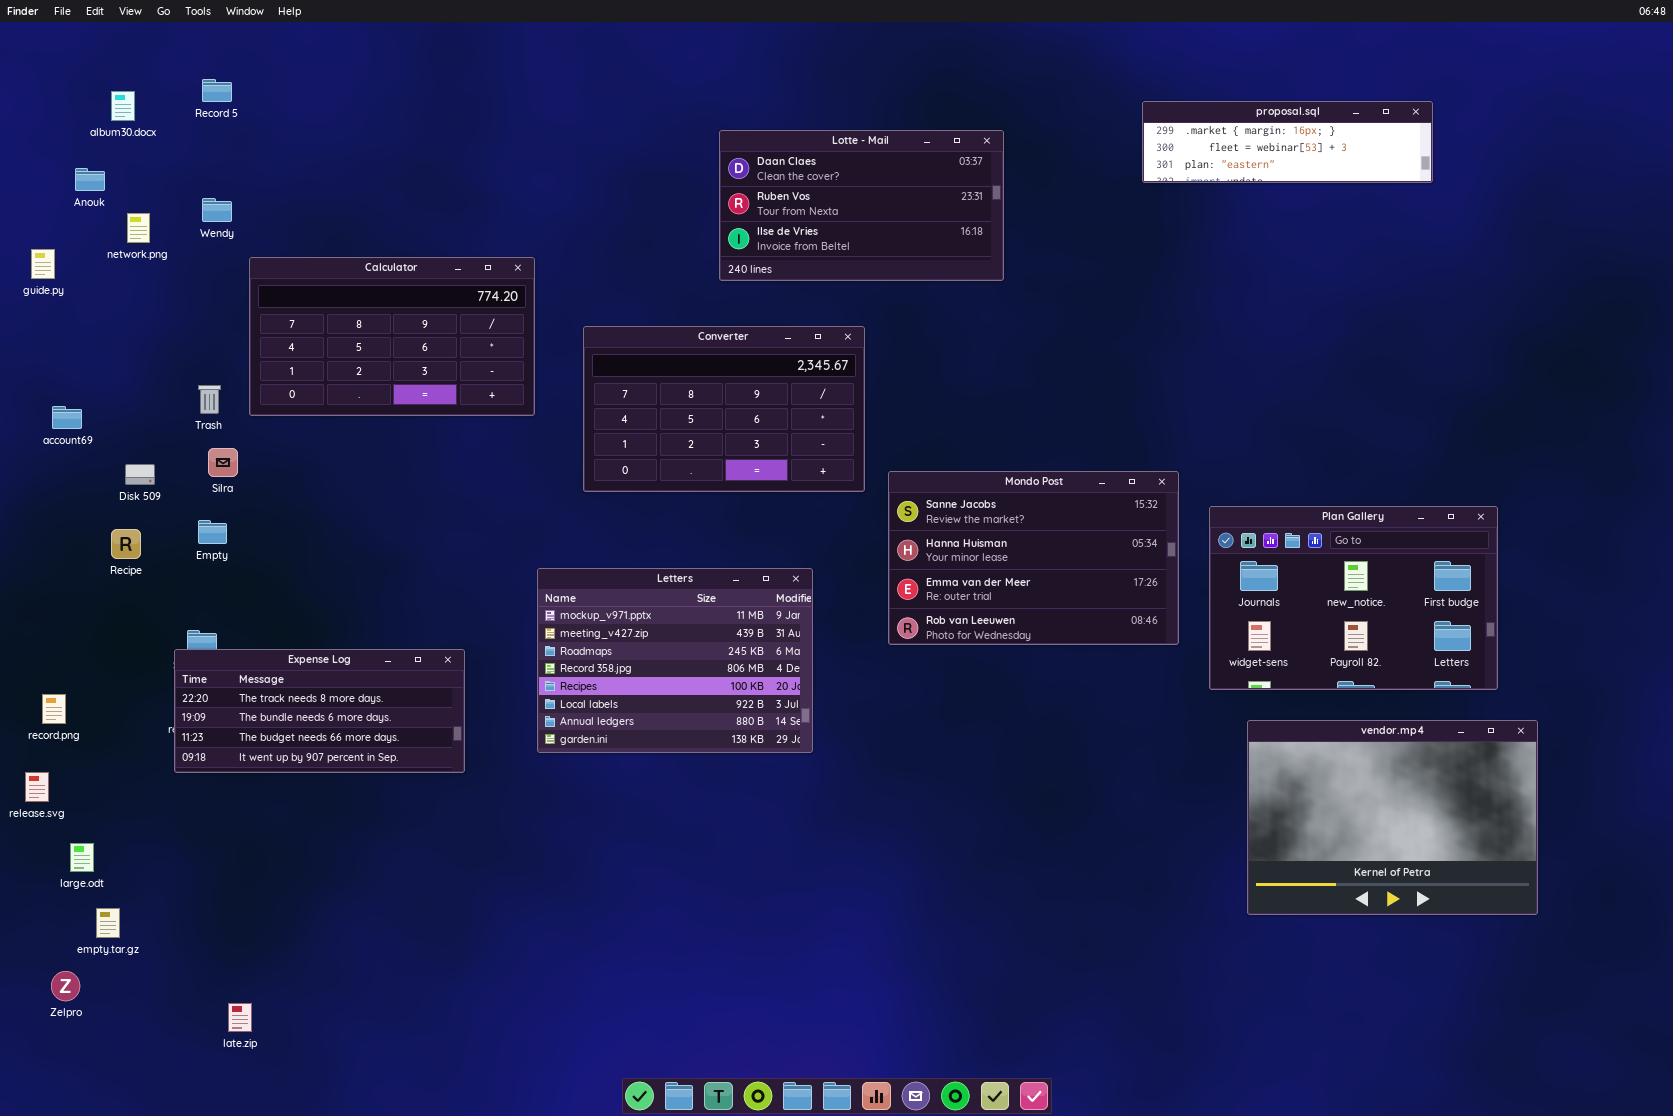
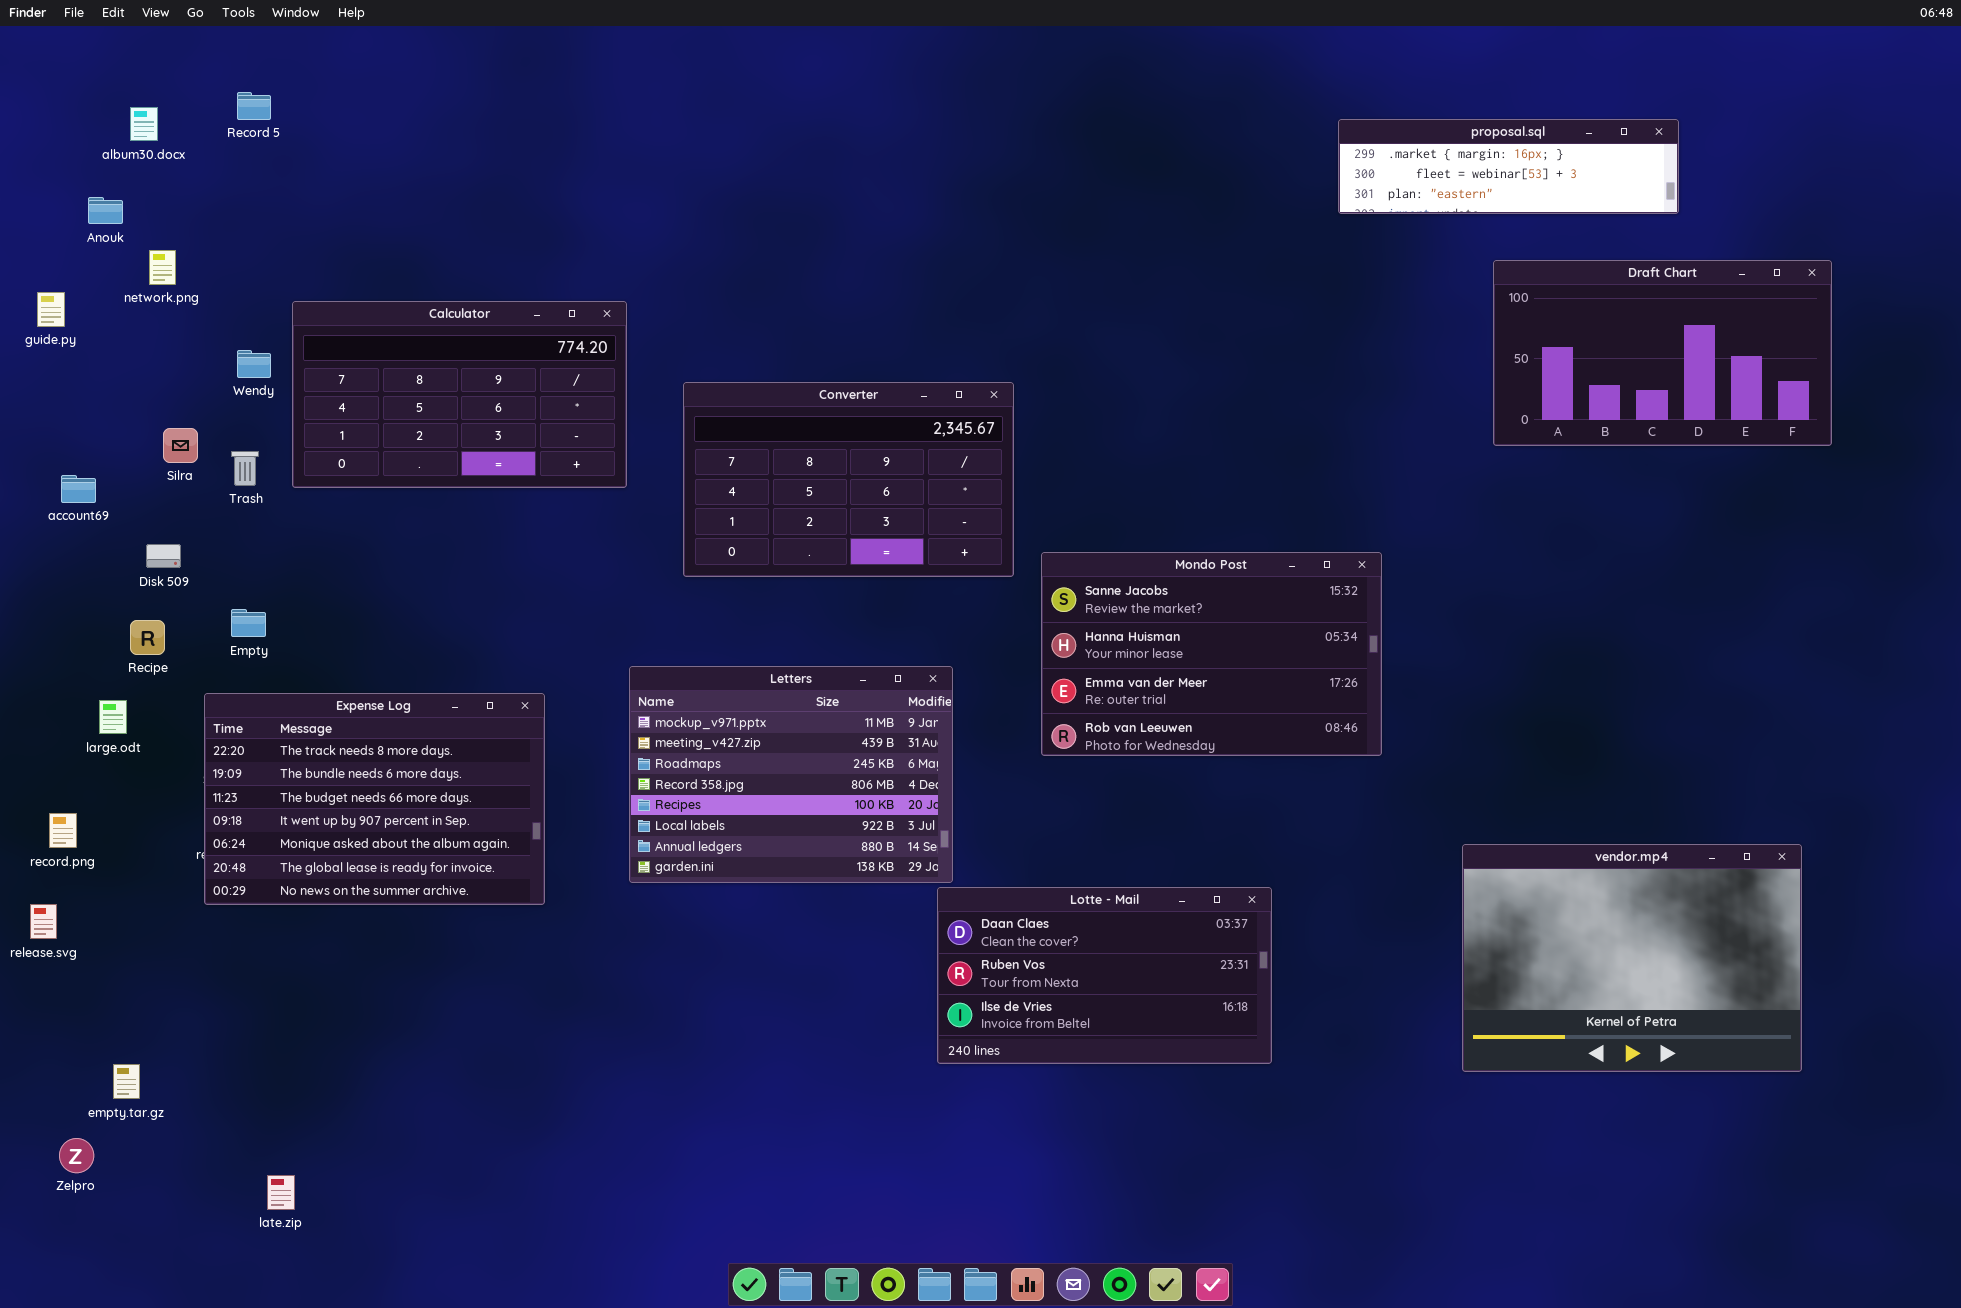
Lotte - Mail: [719,130,1004,281] -> [937,887,1272,1064], moved
Wendy: [202,198,232,222] -> [237,350,271,378], moved
Draft Chart: none -> [1493,260,1832,446], opened
Silra: [208,448,238,477] -> [163,428,198,463], moved
Plan Gallery: [1209,506,1498,690] -> none, closed
Expense Log: [174,649,465,773] -> [204,693,545,905], resized
large.odt: [70,843,94,872] -> [99,700,127,734], moved

